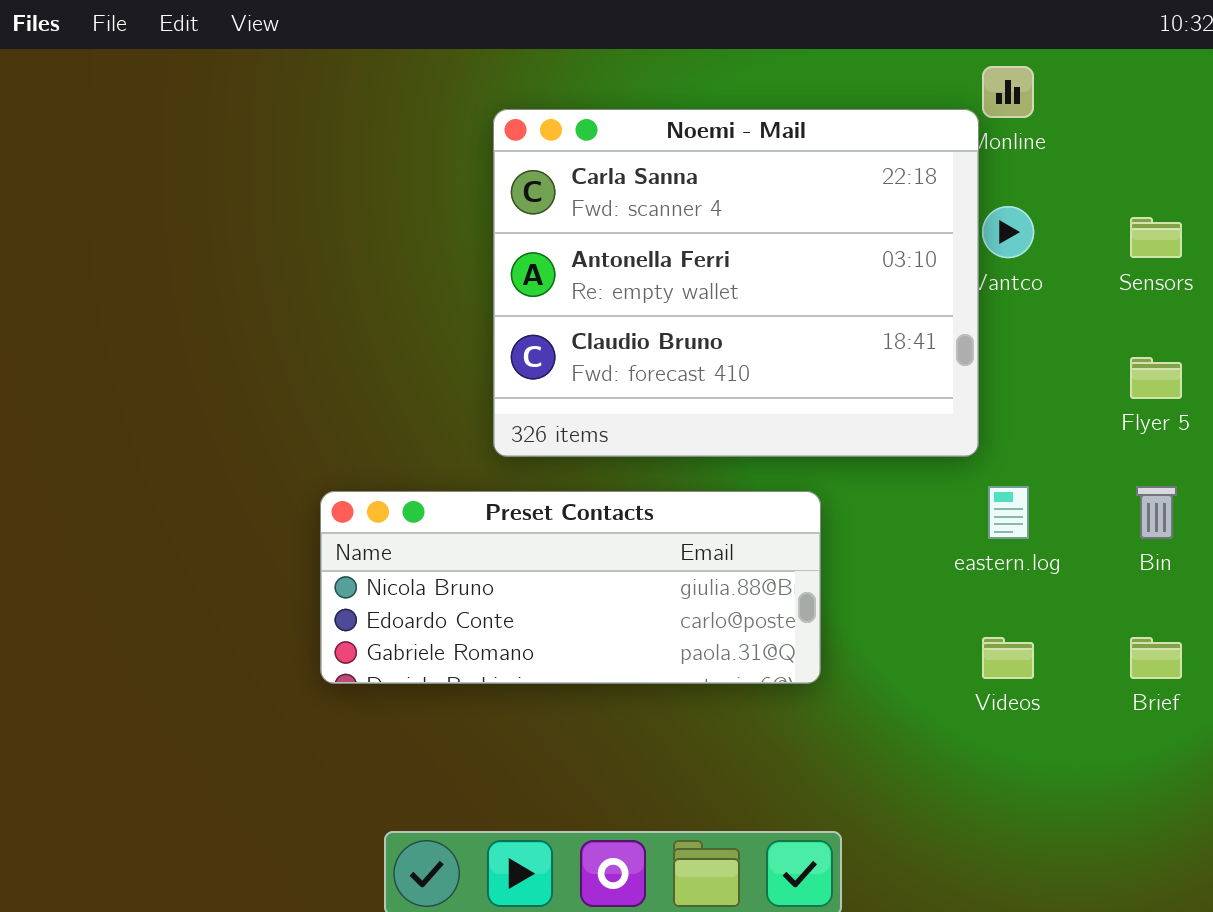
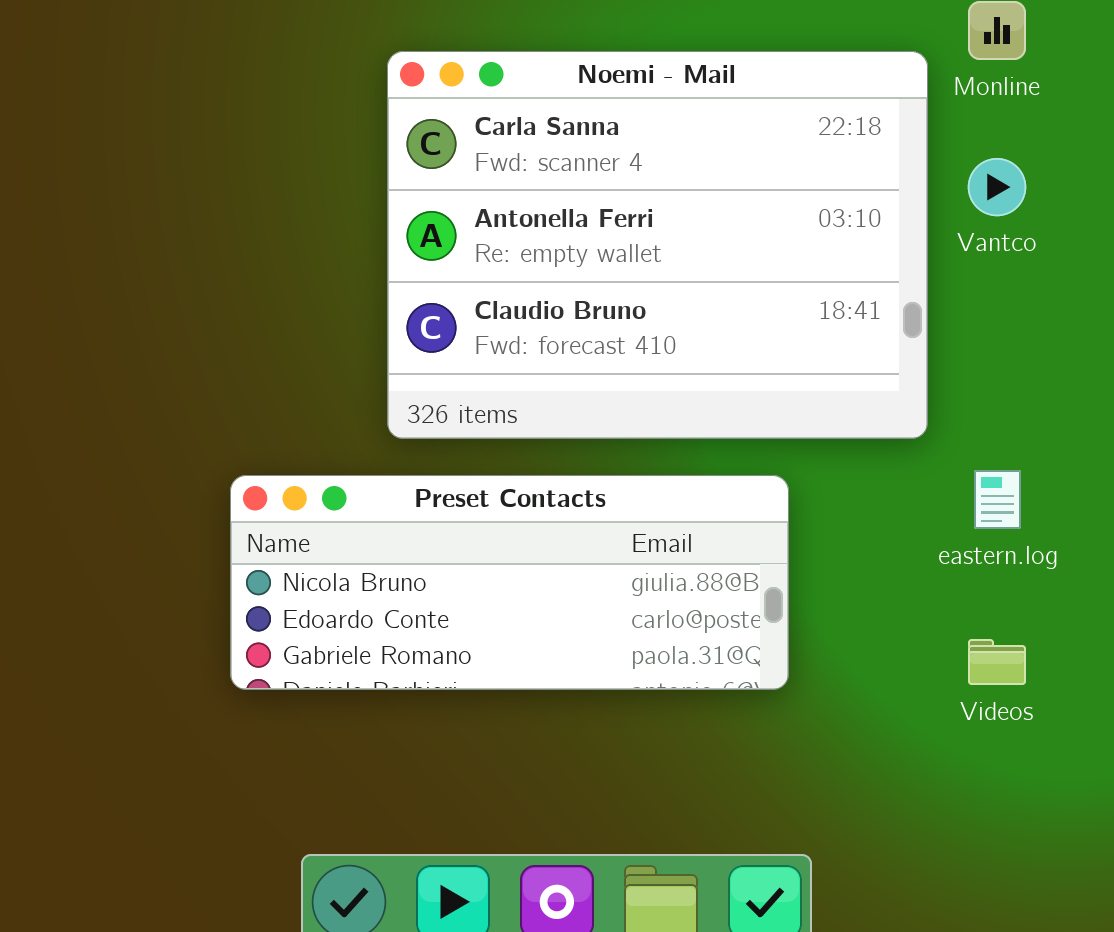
Noemi - Mail: [493,109,979,457] -> [387,51,928,439], moved

